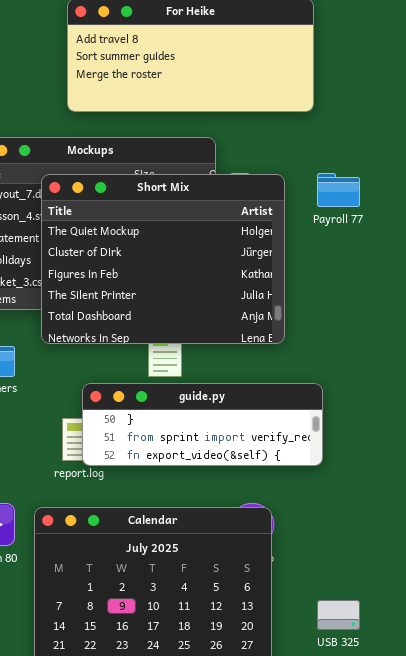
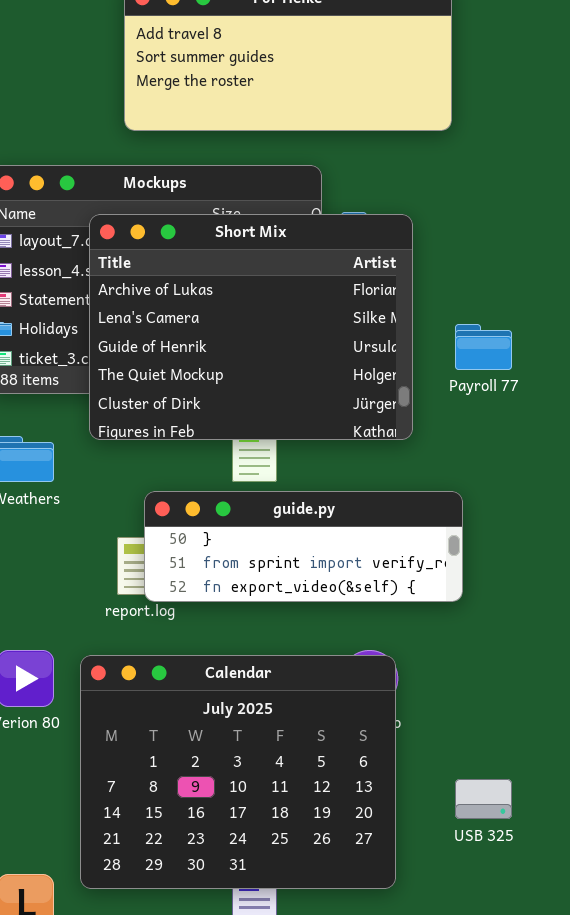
Payroll 77: [317,173,360,207] -> [455,324,512,370], moved
Short Mix: [41,174,285,344] -> [89,214,413,440], scrolled up 3 rows

